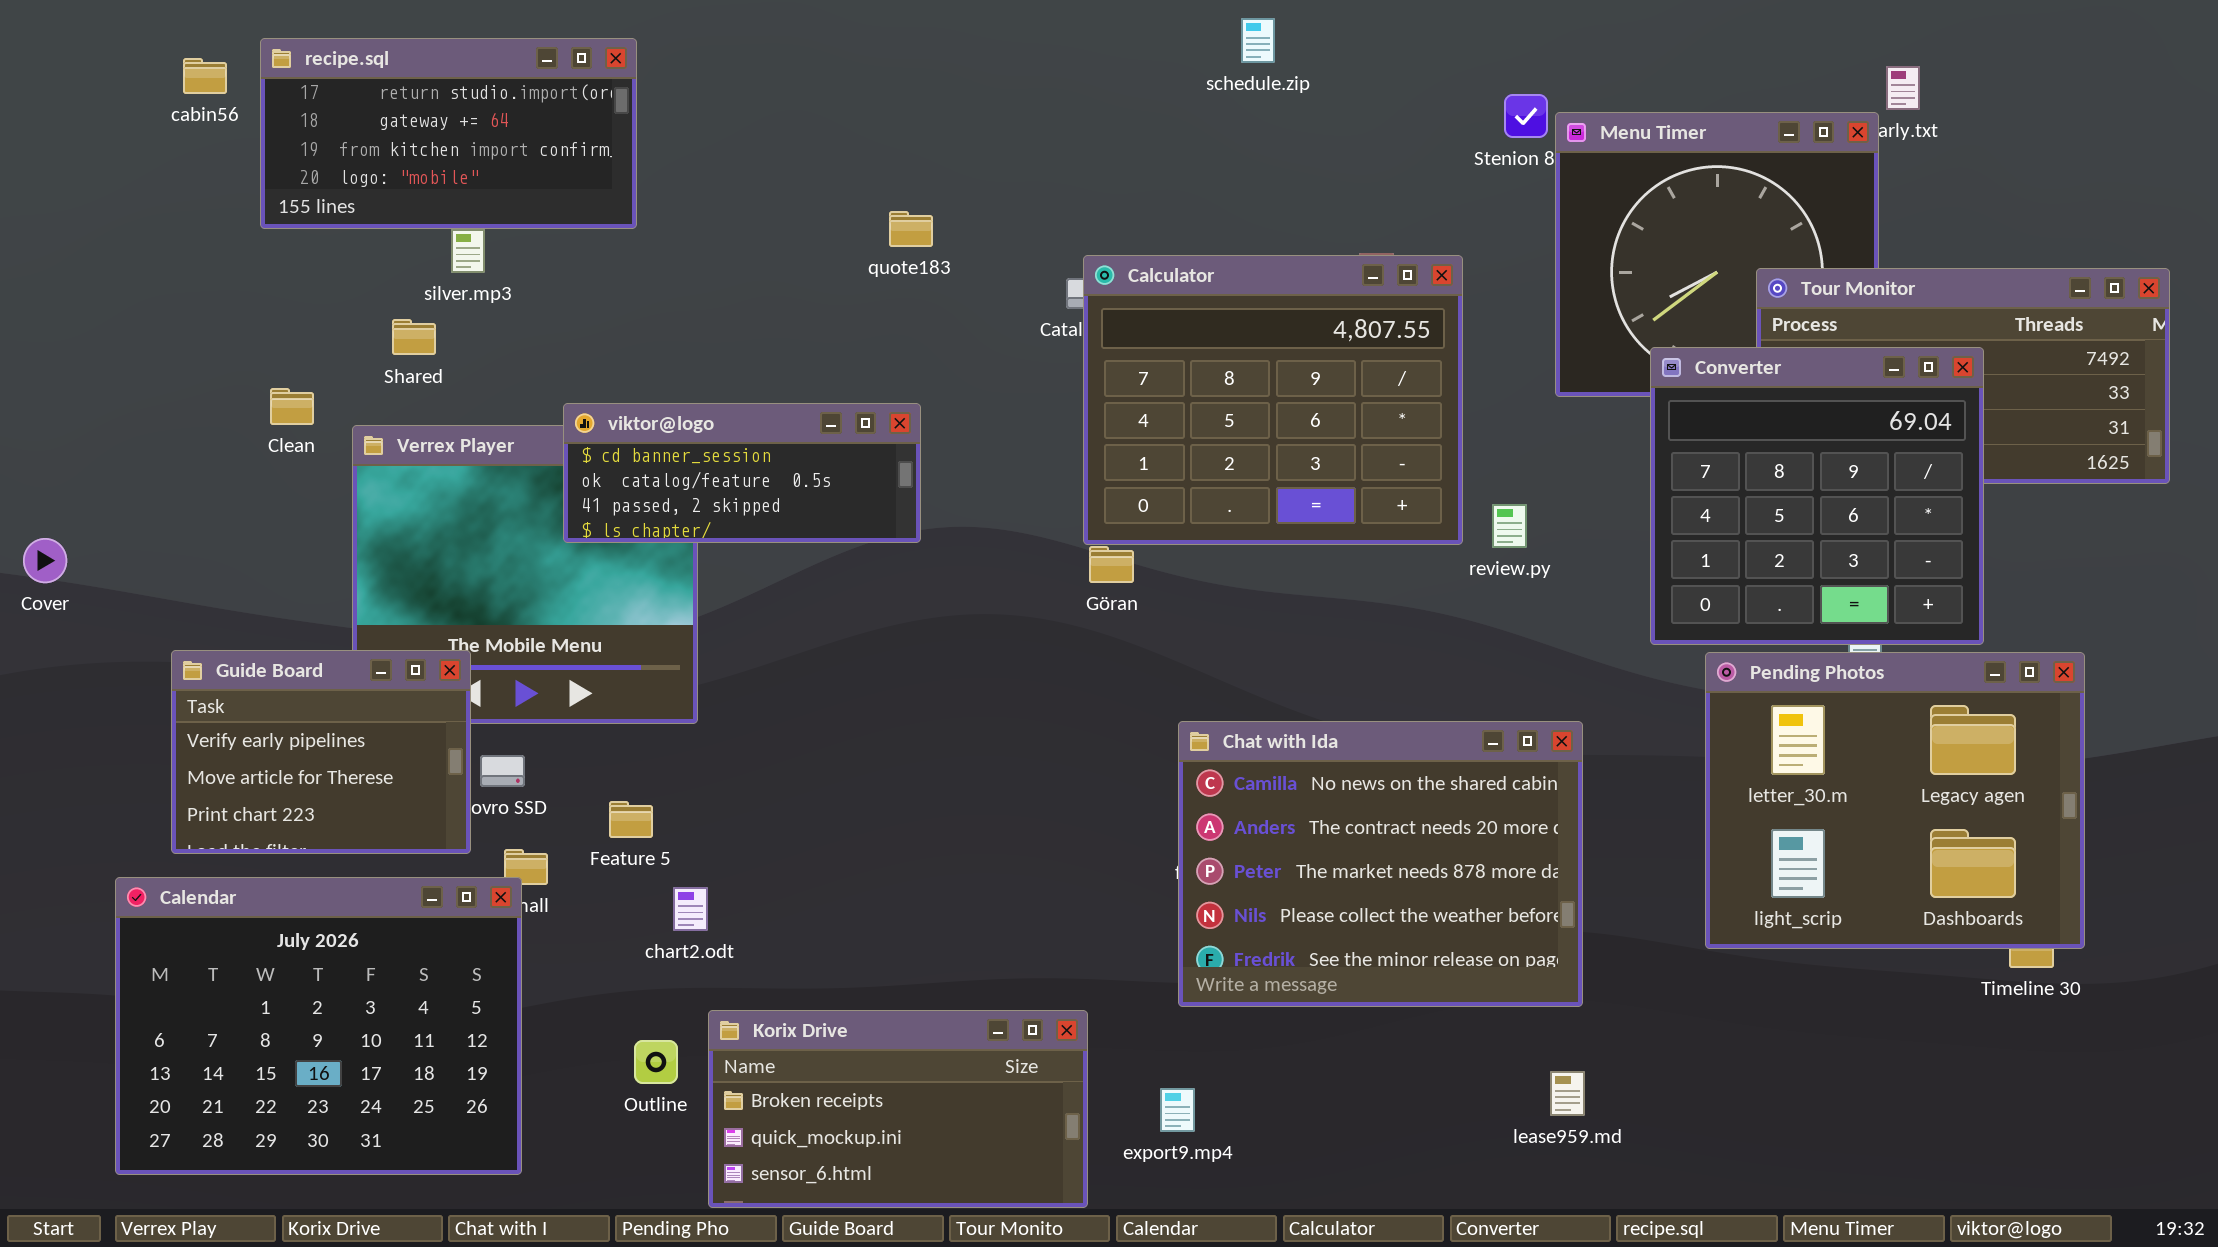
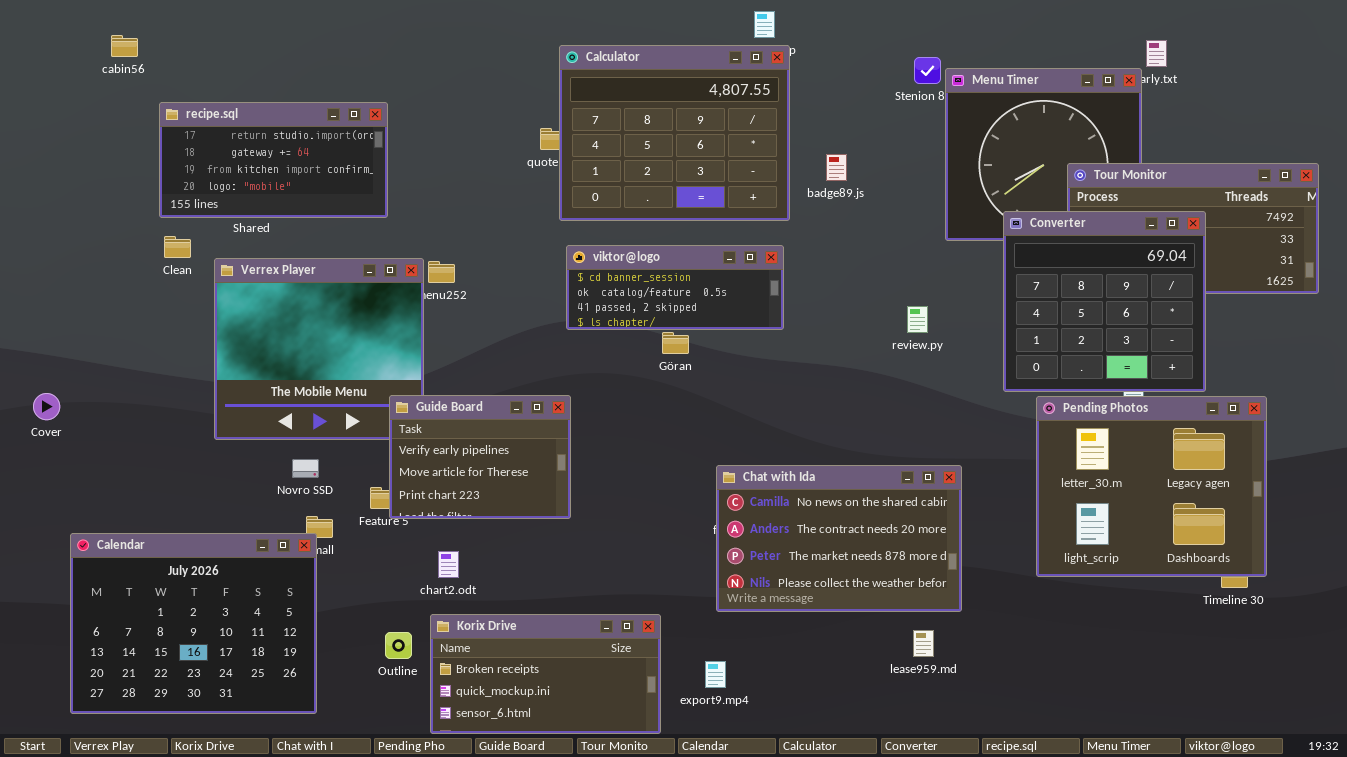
recipe.sql: [260,38,637,229] -> [159,102,388,218], moved
Calculator: [1083,255,1463,545] -> [559,45,790,221], moved
viktor@logo: [563,403,921,543] -> [566,245,784,330], moved
Cover: [23,538,67,583] -> [33,393,60,420], moved
Guide Board: [171,650,471,854] -> [389,395,571,519], moved
Chat with Ida: [1178,721,1583,1007] -> [716,465,962,612], resized
chart2.odt: [673,887,708,931] -> [438,551,459,578], moved
lease959.md: [1550,1071,1585,1116] -> [913,630,934,657], moved

